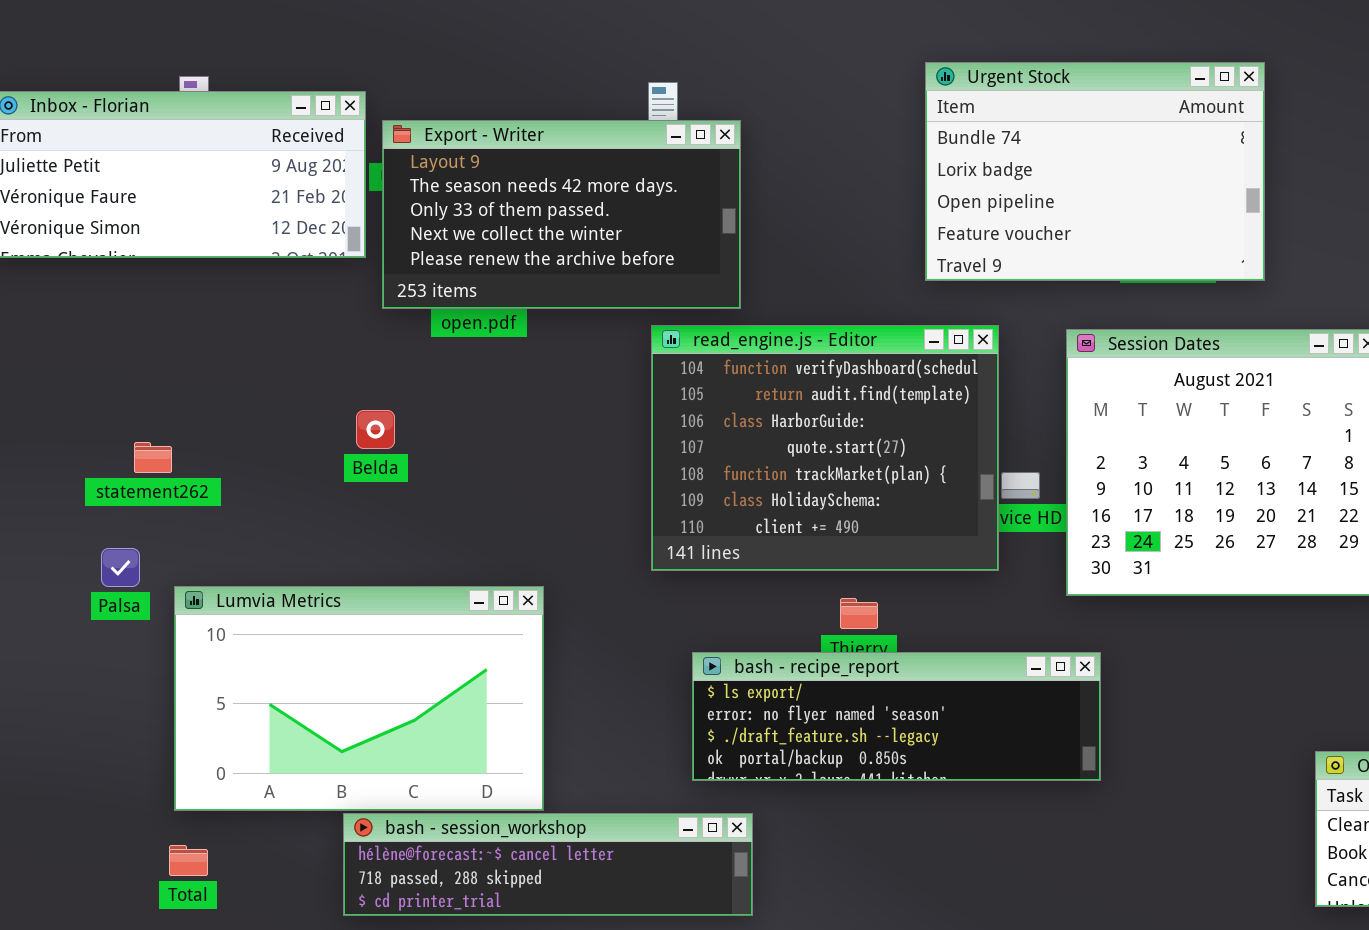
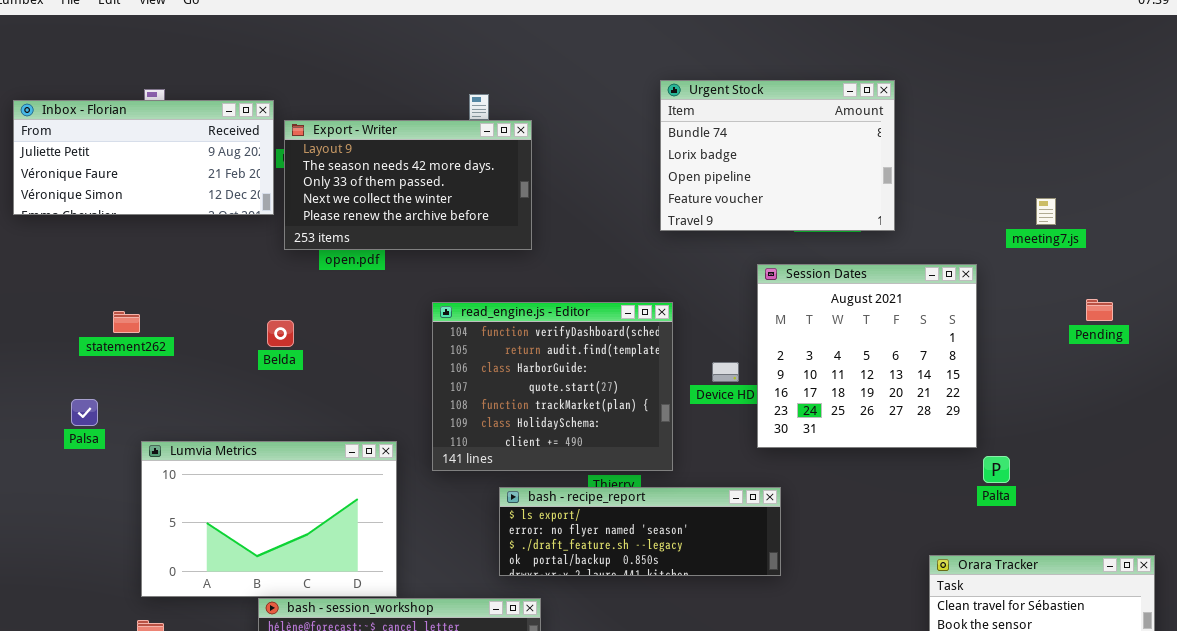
read_engine.js - Editor: [651,325,999,571] -> [432,302,673,471], moved
statement262: [134,442,172,473] -> [113,311,140,333], moved
Palsa: [101,548,140,587] -> [71,399,98,426], moved

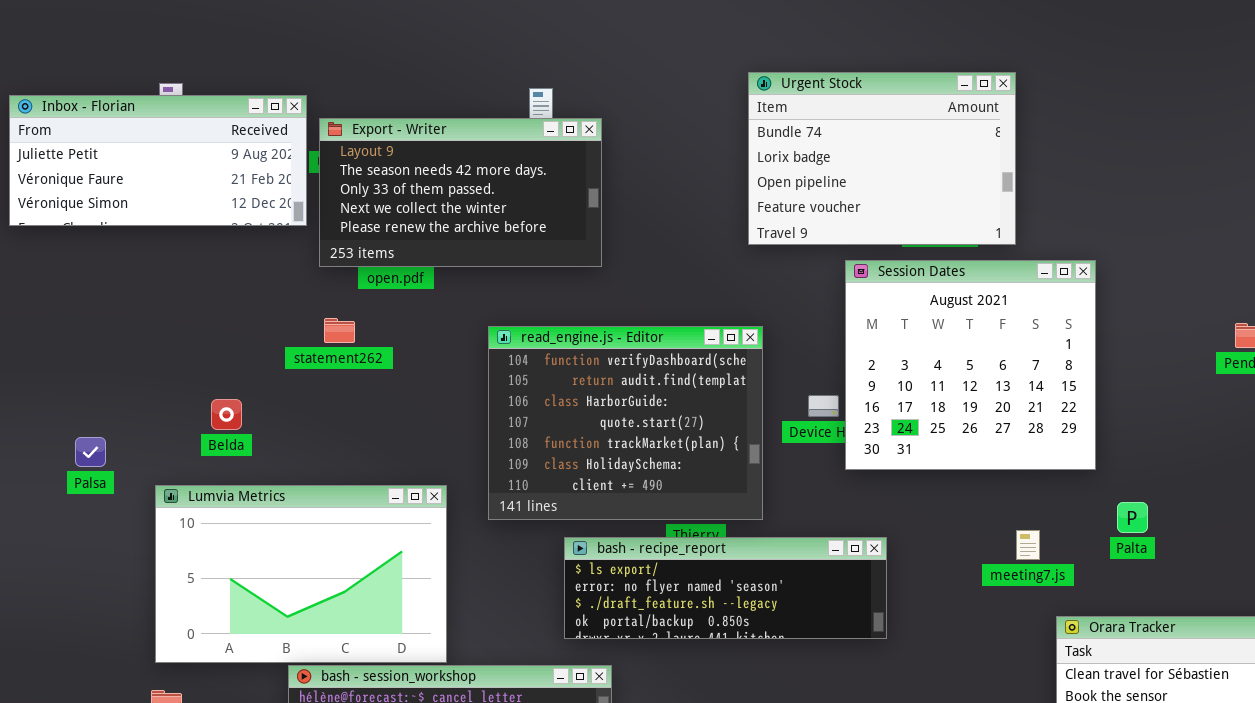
meeting7.js: [1036,198,1056,225] -> [1016,530,1040,560], moved
Session Dates: [757,264,977,448] -> [845,260,1096,470], moved
statement262: [113,311,140,333] -> [324,318,355,343], moved
Belda: [267,320,294,347] -> [211,399,242,430], moved

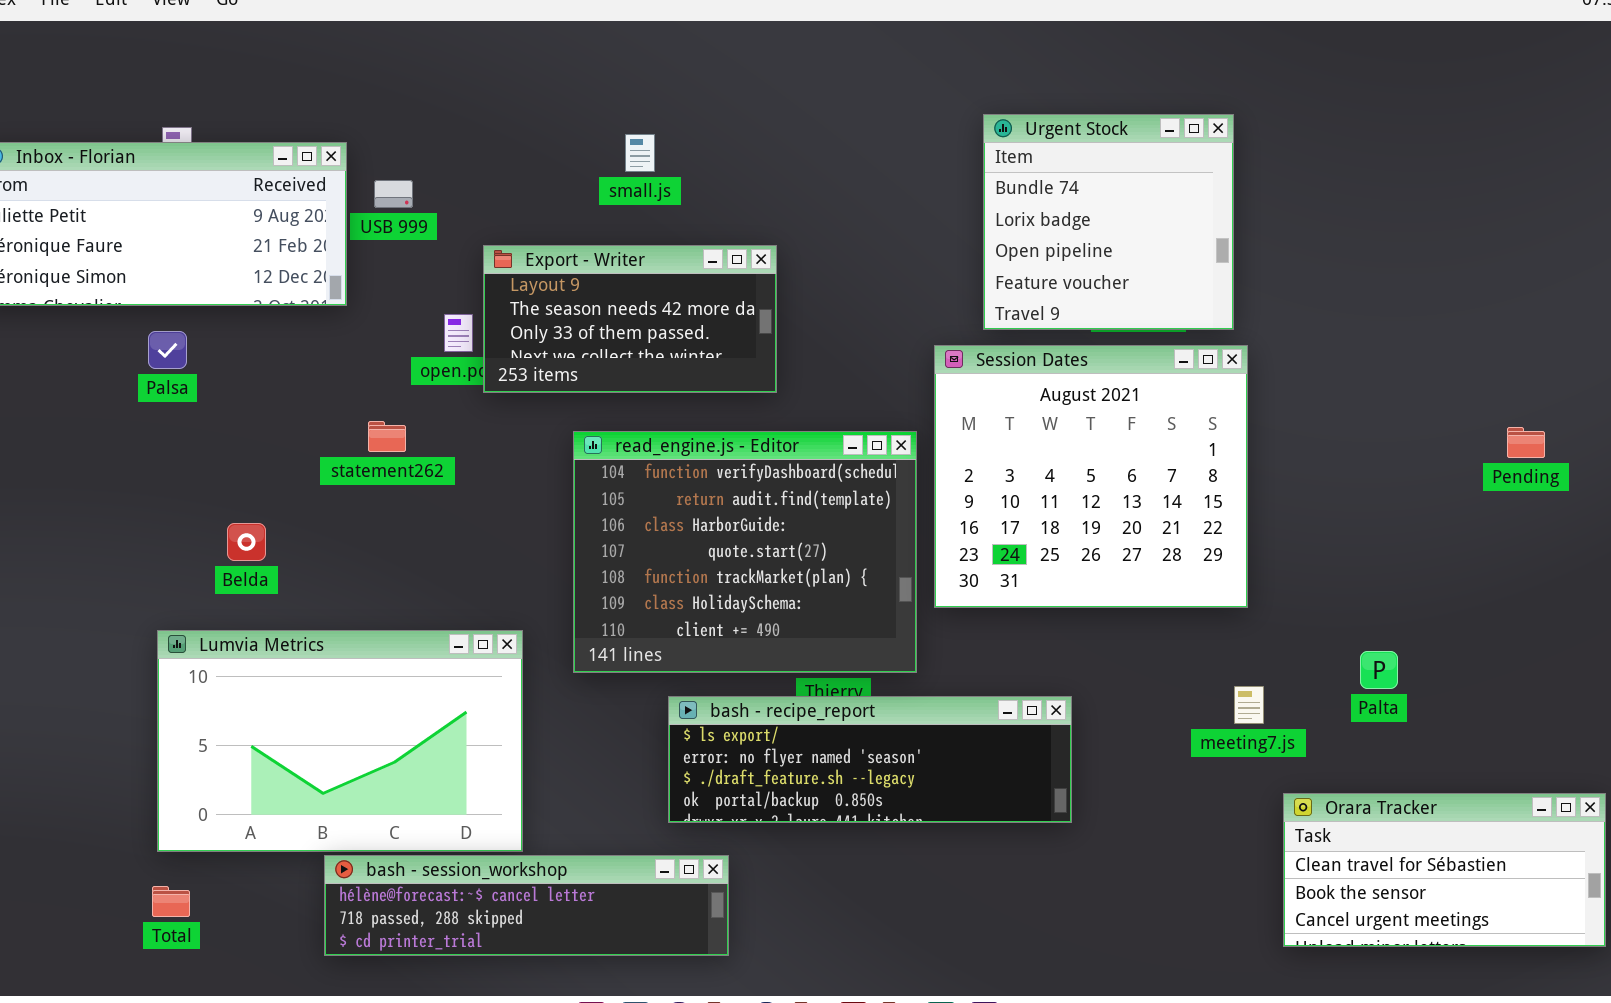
Urgent Stock: [748,72,1016,245] -> [983,114,1234,330], resized
Export - Writer: [319,118,602,267] -> [483,245,777,393], moved, resized
Session Dates: [845,260,1096,470] -> [934,345,1248,608], moved
Palsa: [75,437,106,467] -> [148,331,187,369], moved

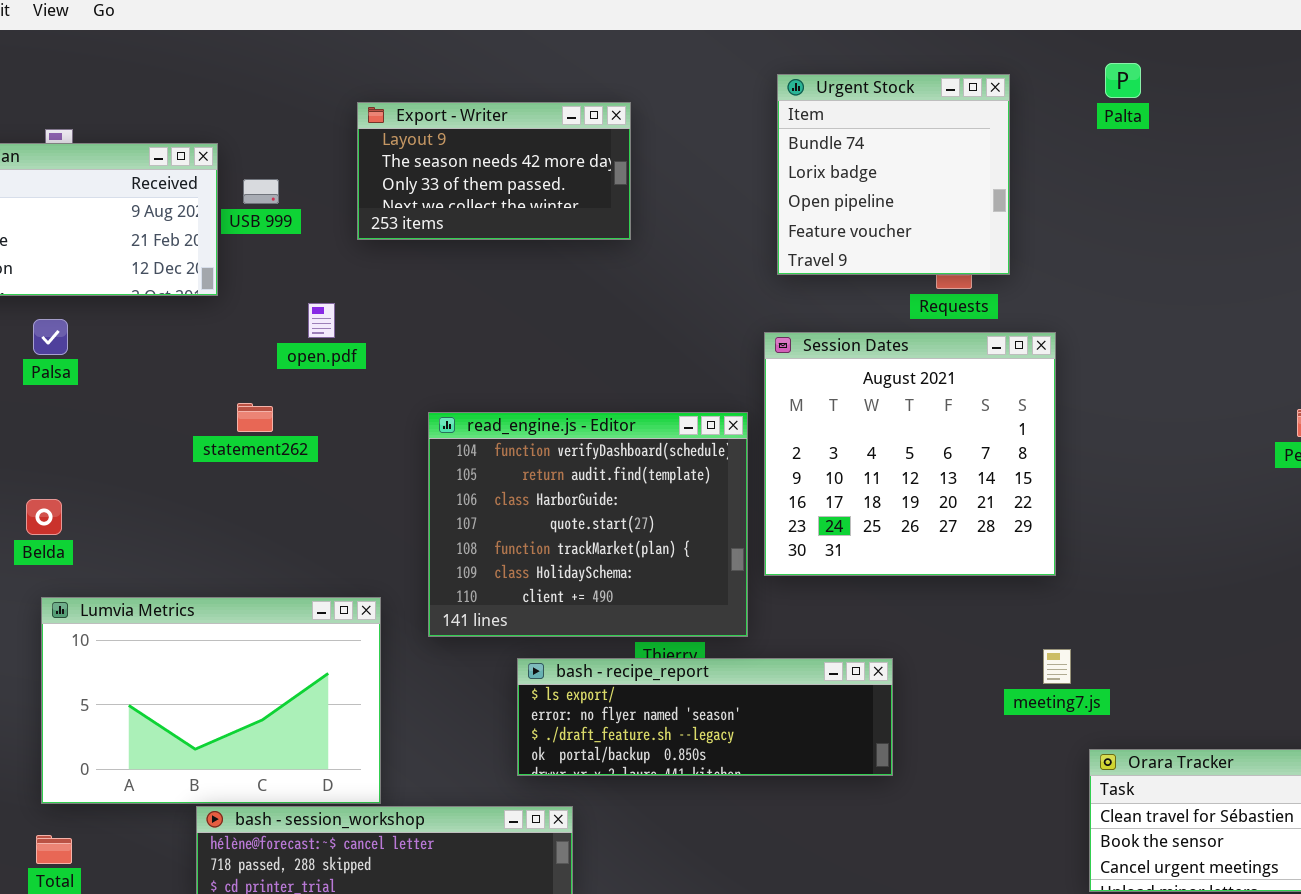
Urgent Stock: [983,114,1234,330] -> [777,74,1010,275], moved
Export - Writer: [483,245,777,393] -> [357,102,631,240], moved
Belda: [227,523,266,561] -> [26,499,62,535], moved
Palta: [1360,651,1398,689] -> [1105,63,1141,98], moved

